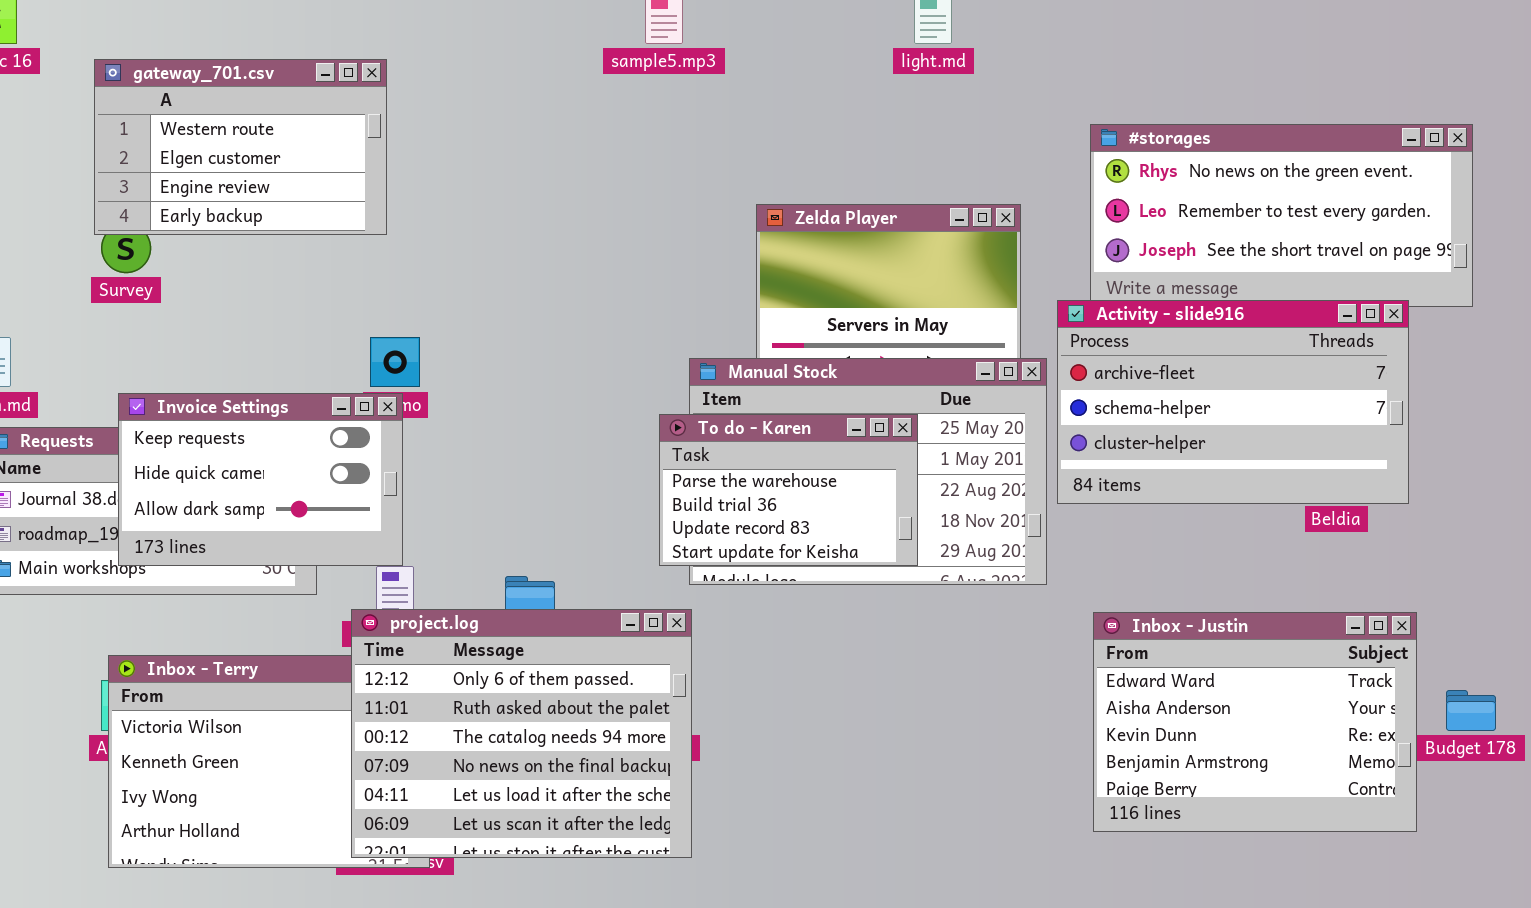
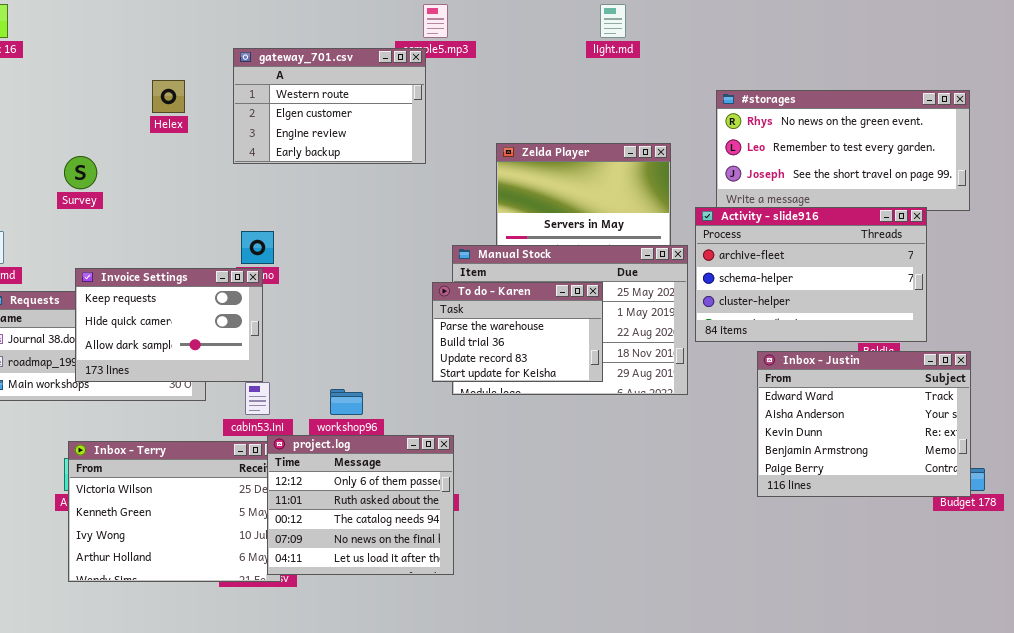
gateway_701.csv: [94,59,387,235] -> [233,48,426,164], moved
project.log: [351,609,692,858] -> [267,435,454,575], resized
Inbox - Justin: [1093,612,1417,832] -> [757,351,971,497], moved

